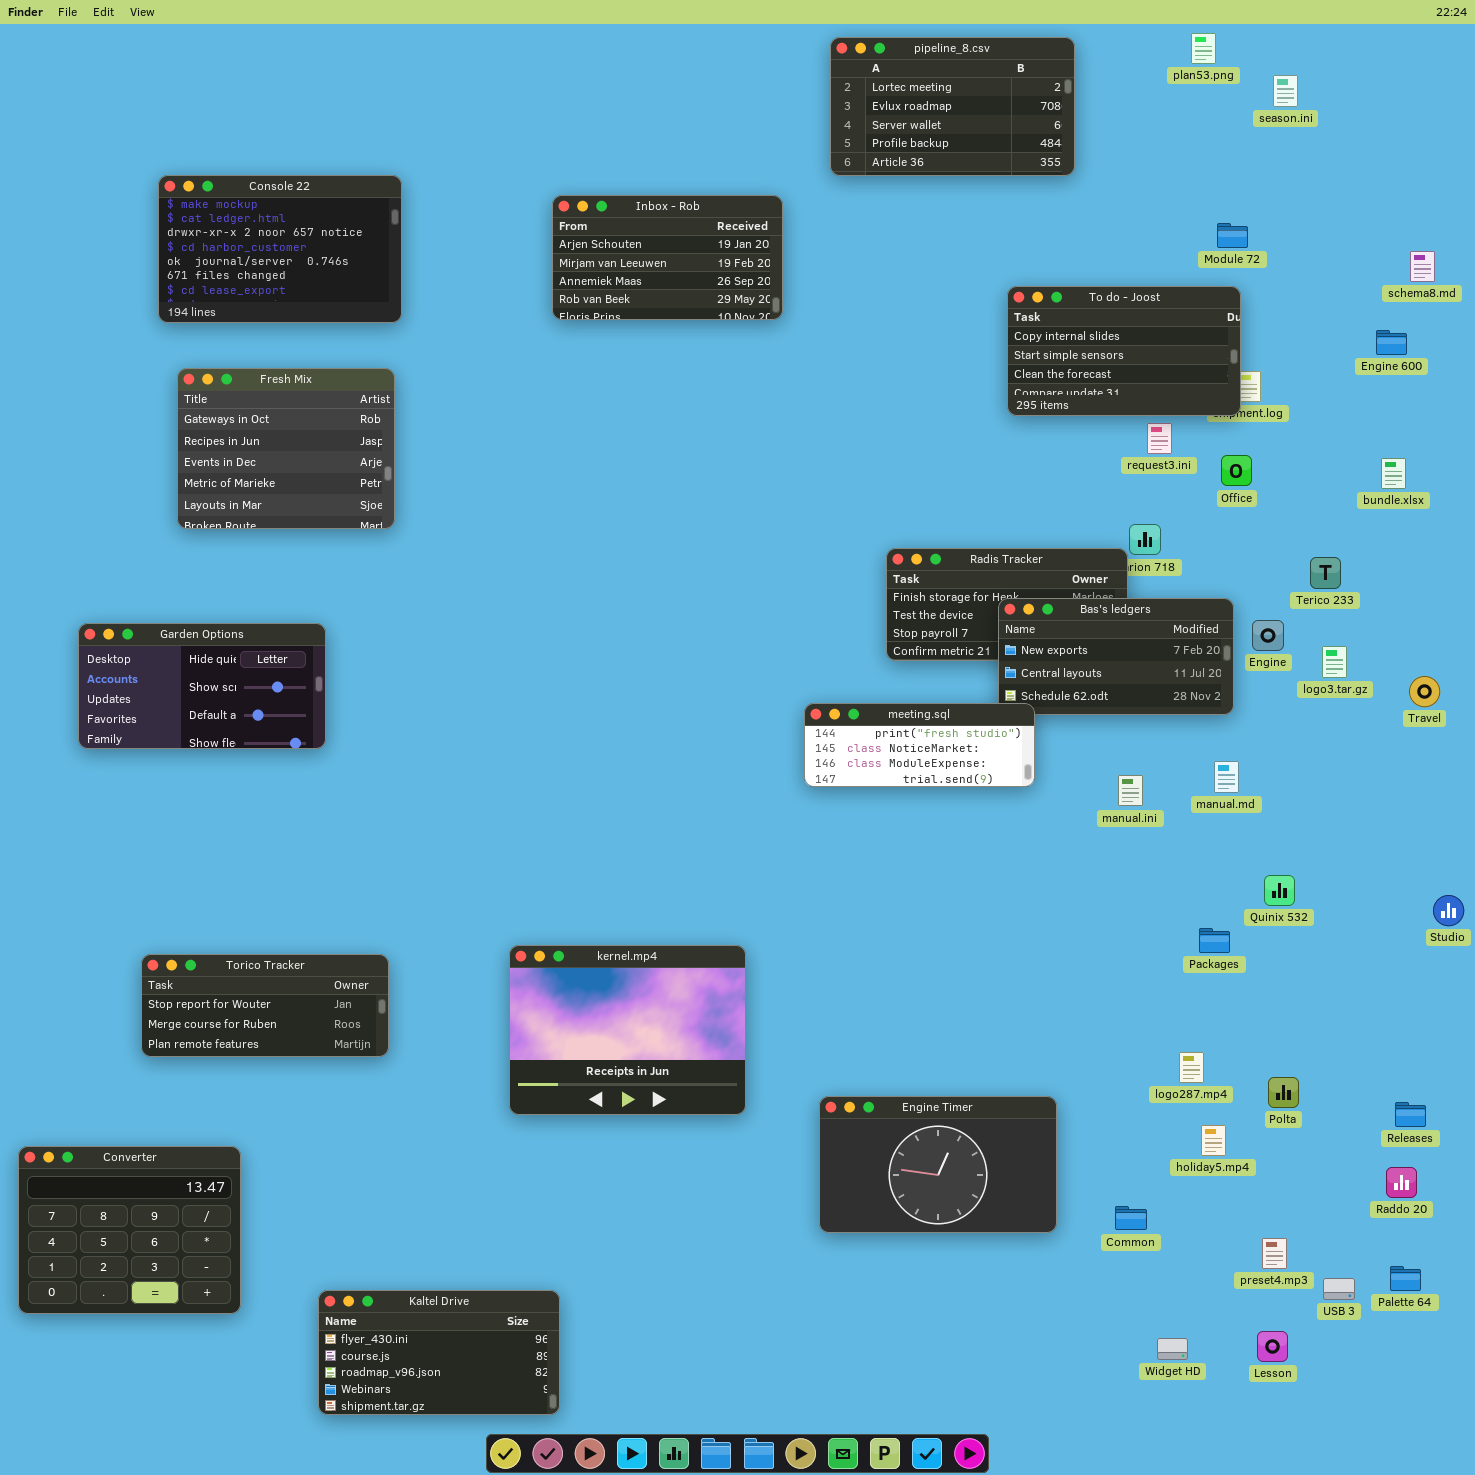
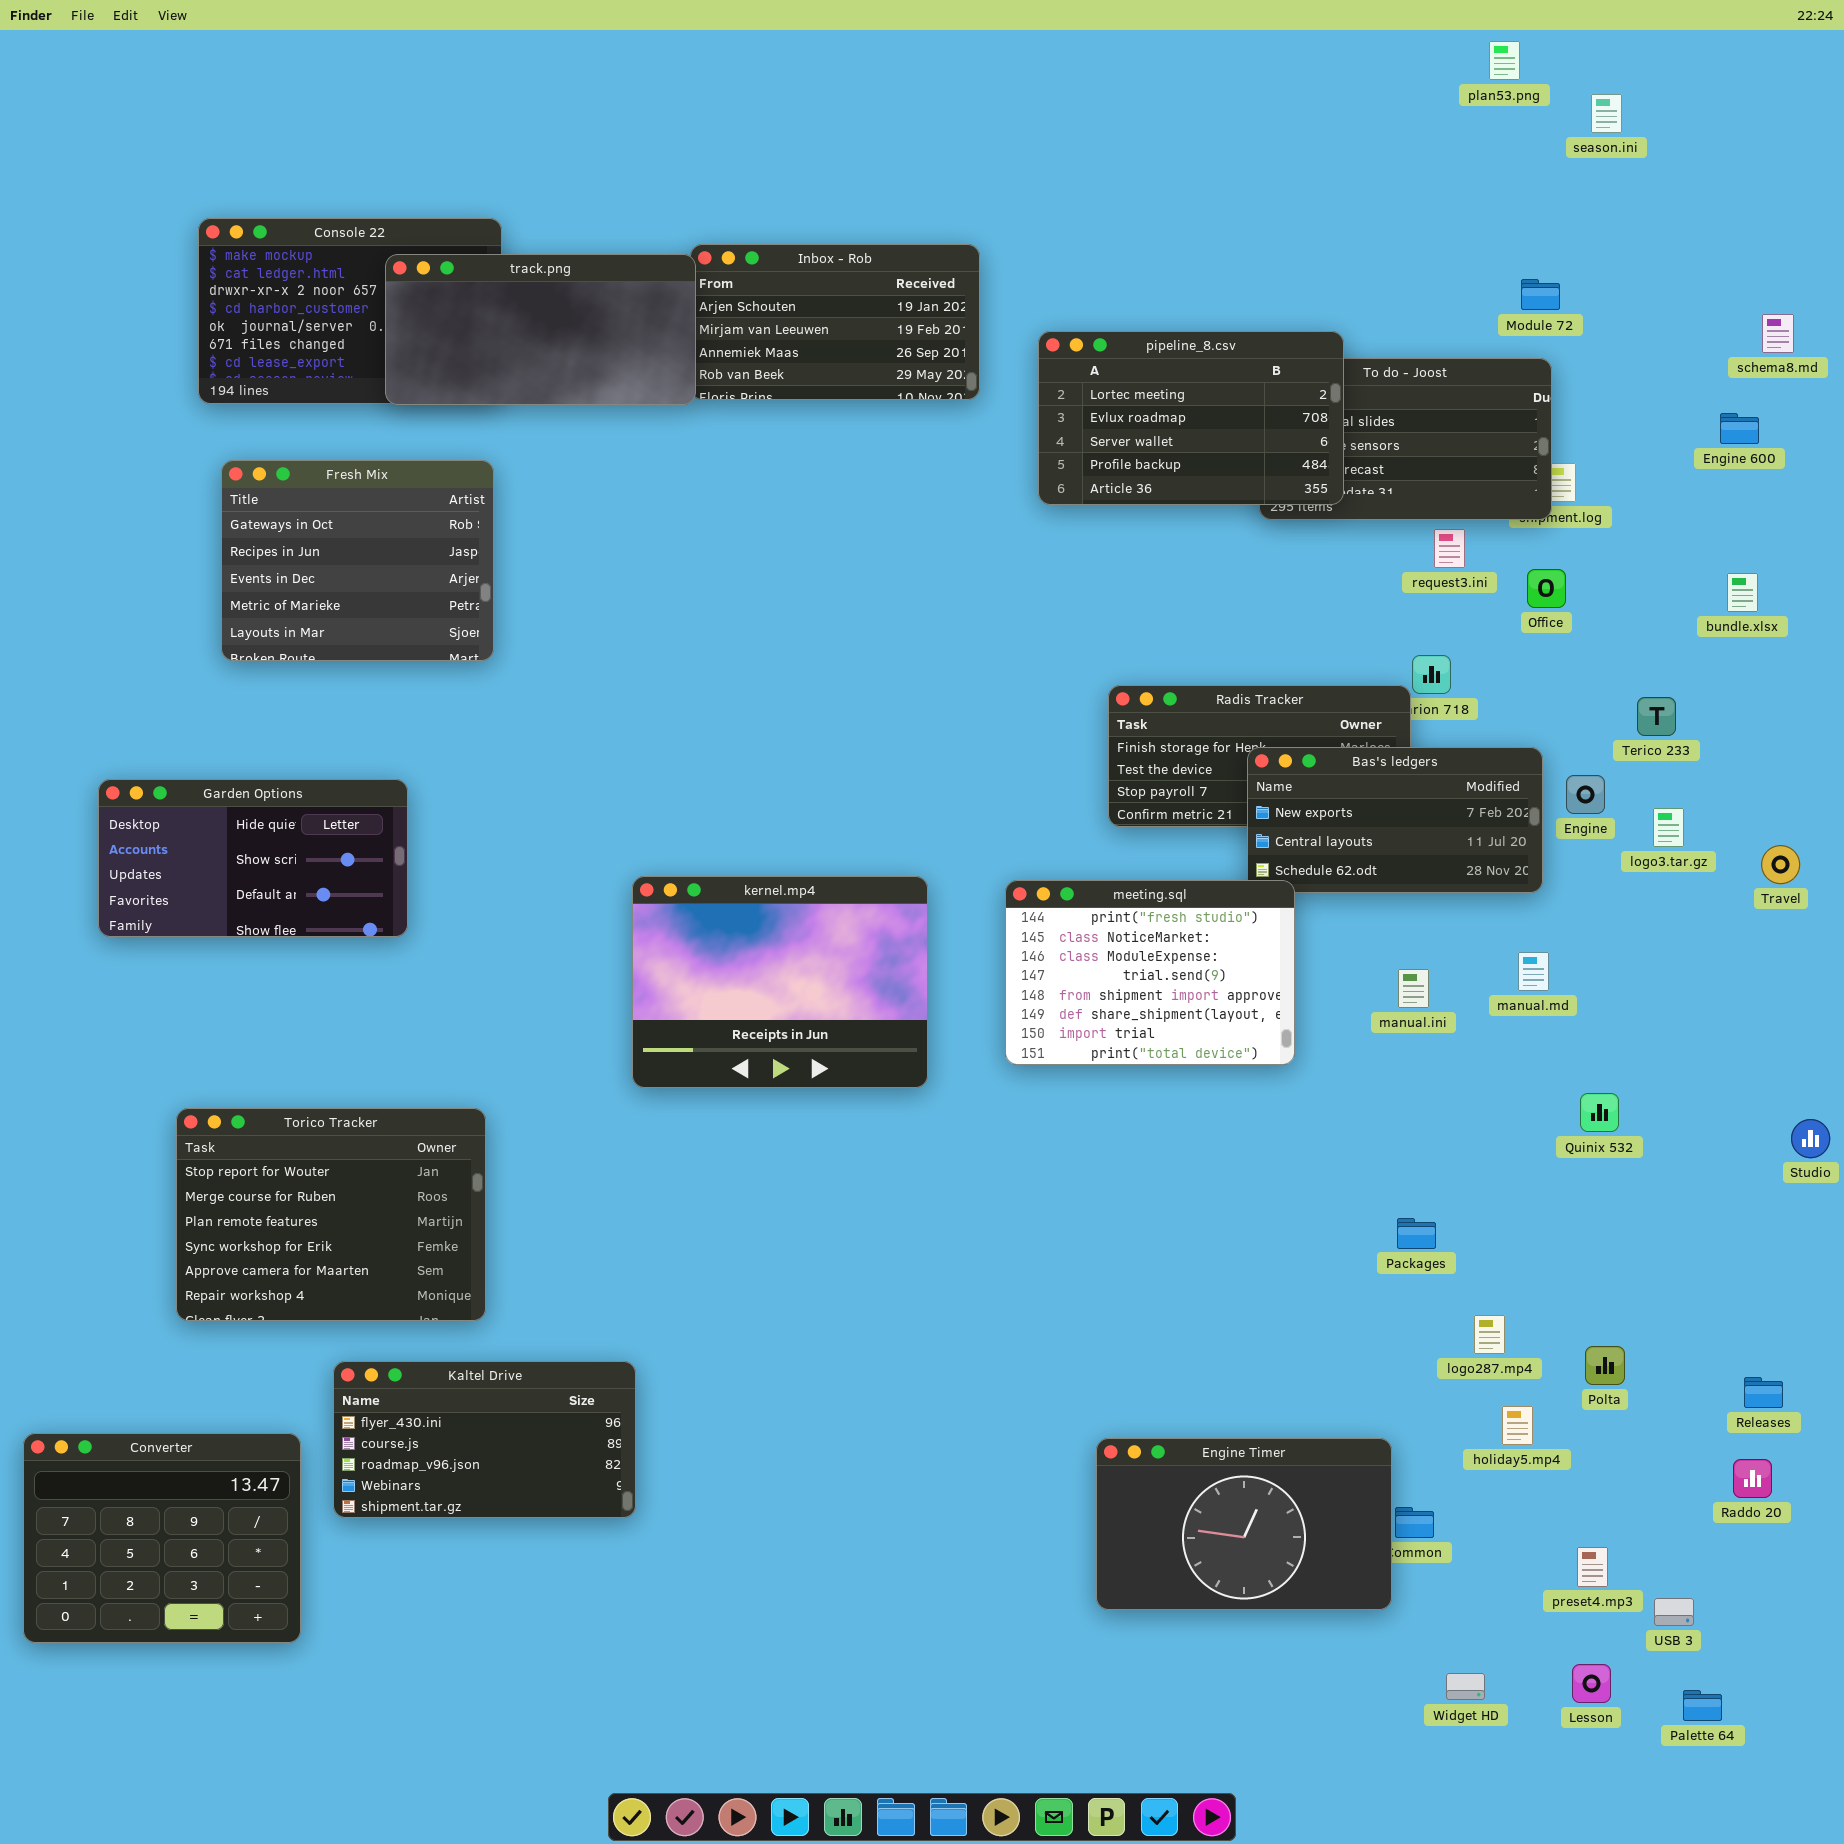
pipeline_8.csv: [830,37,1075,176] -> [1038,331,1344,505], moved
track.png: none -> [385,254,696,405], opened
meeting.sql: [804,703,1035,787] -> [1005,880,1295,1065], resized
Packages: [1199,928,1230,953] -> [1397,1218,1436,1249], moved
kernel.mp4: [509,945,746,1115] -> [632,876,928,1088], moved
Torico Tracker: [141,954,389,1057] -> [176,1108,486,1321], resized
Engine Timer: [819,1096,1057,1233] -> [1096,1438,1392,1610], moved
Palette 64: [1390,1266,1421,1291] -> [1683,1690,1722,1721], moved
Kaltel Drive: [318,1290,560,1415] -> [333,1361,636,1518], moved

